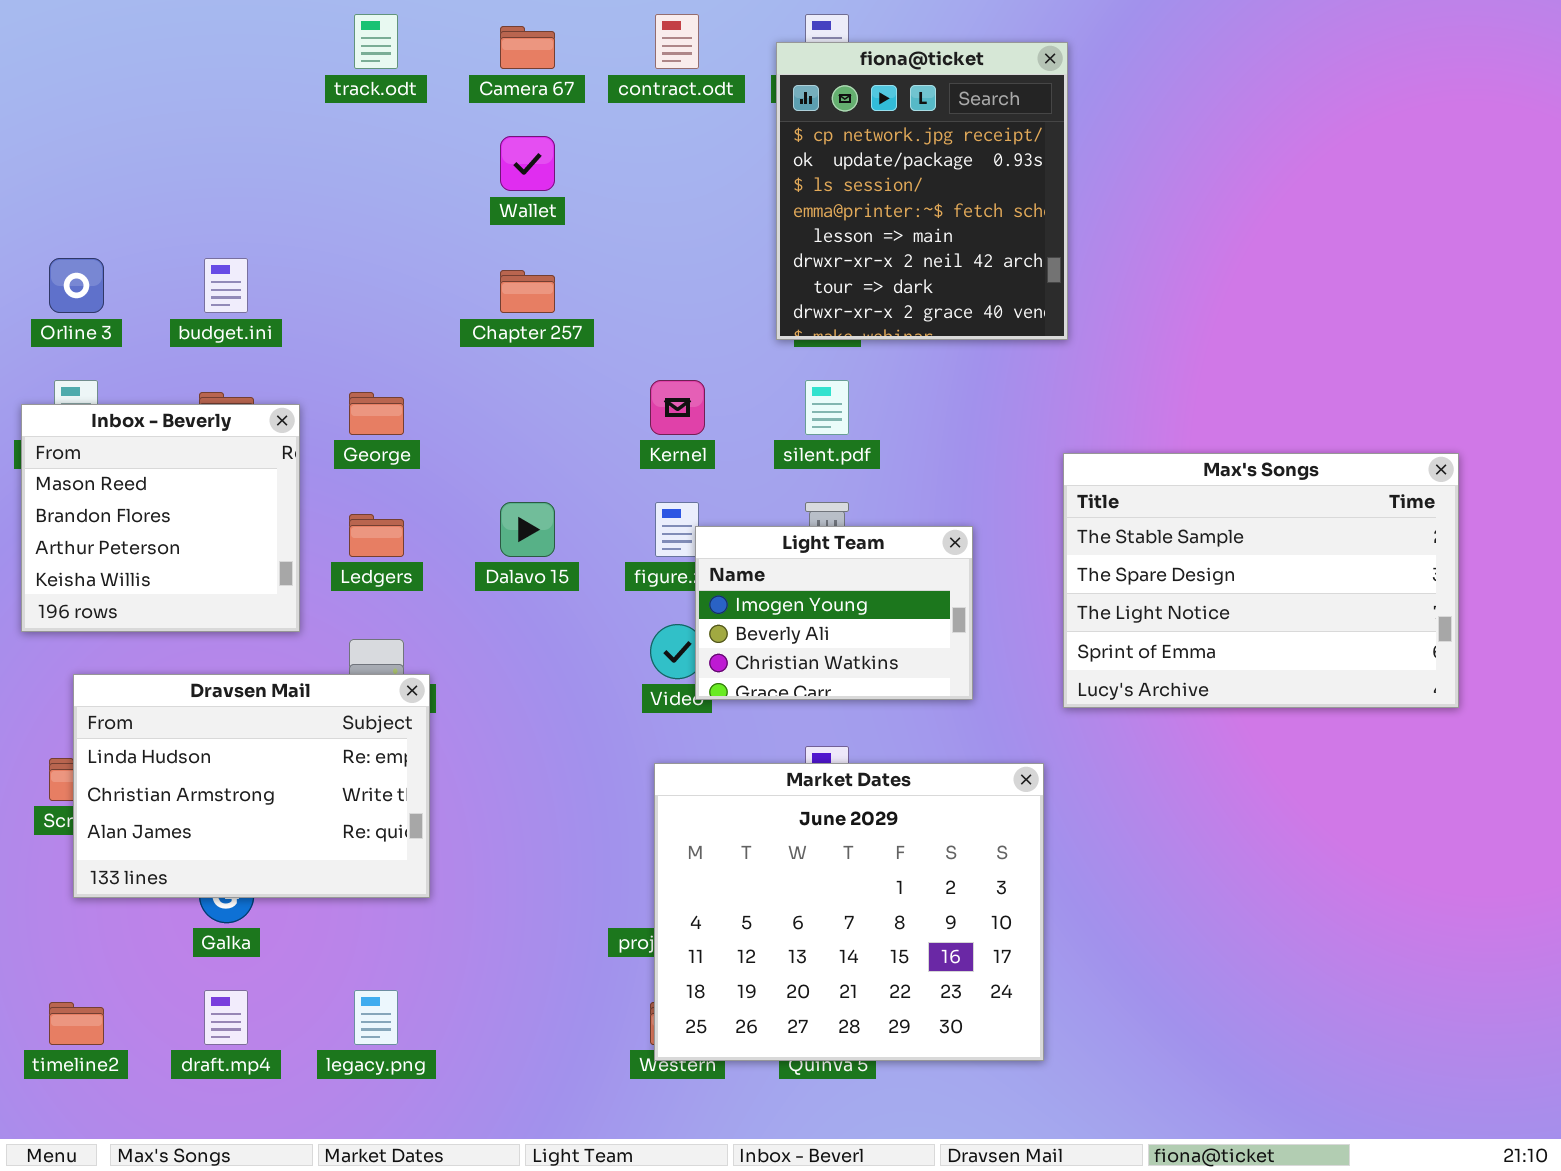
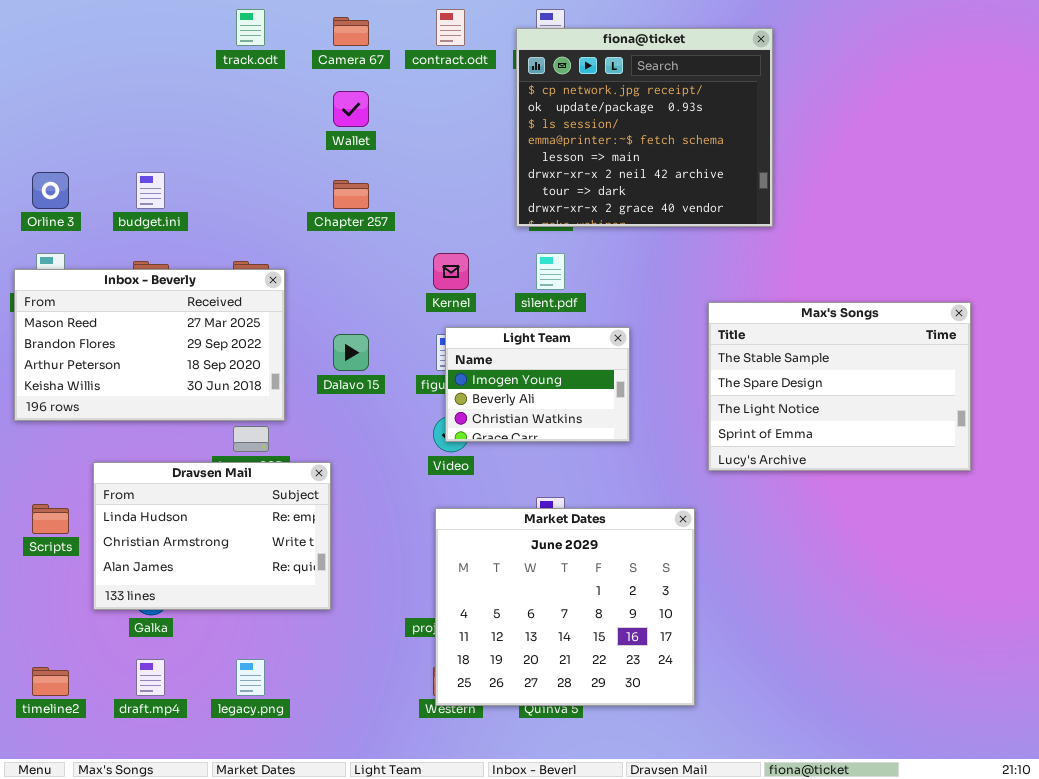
fiona@ticket: [776,42,1068,340] -> [516,28,773,227], resized
Inbox - Beverly: [21,404,300,632] -> [14,269,285,421], resized
Light Team: [695,526,973,700] -> [445,327,630,442], moved
Dravsen Mail: [73,674,430,898] -> [93,462,331,610], moved

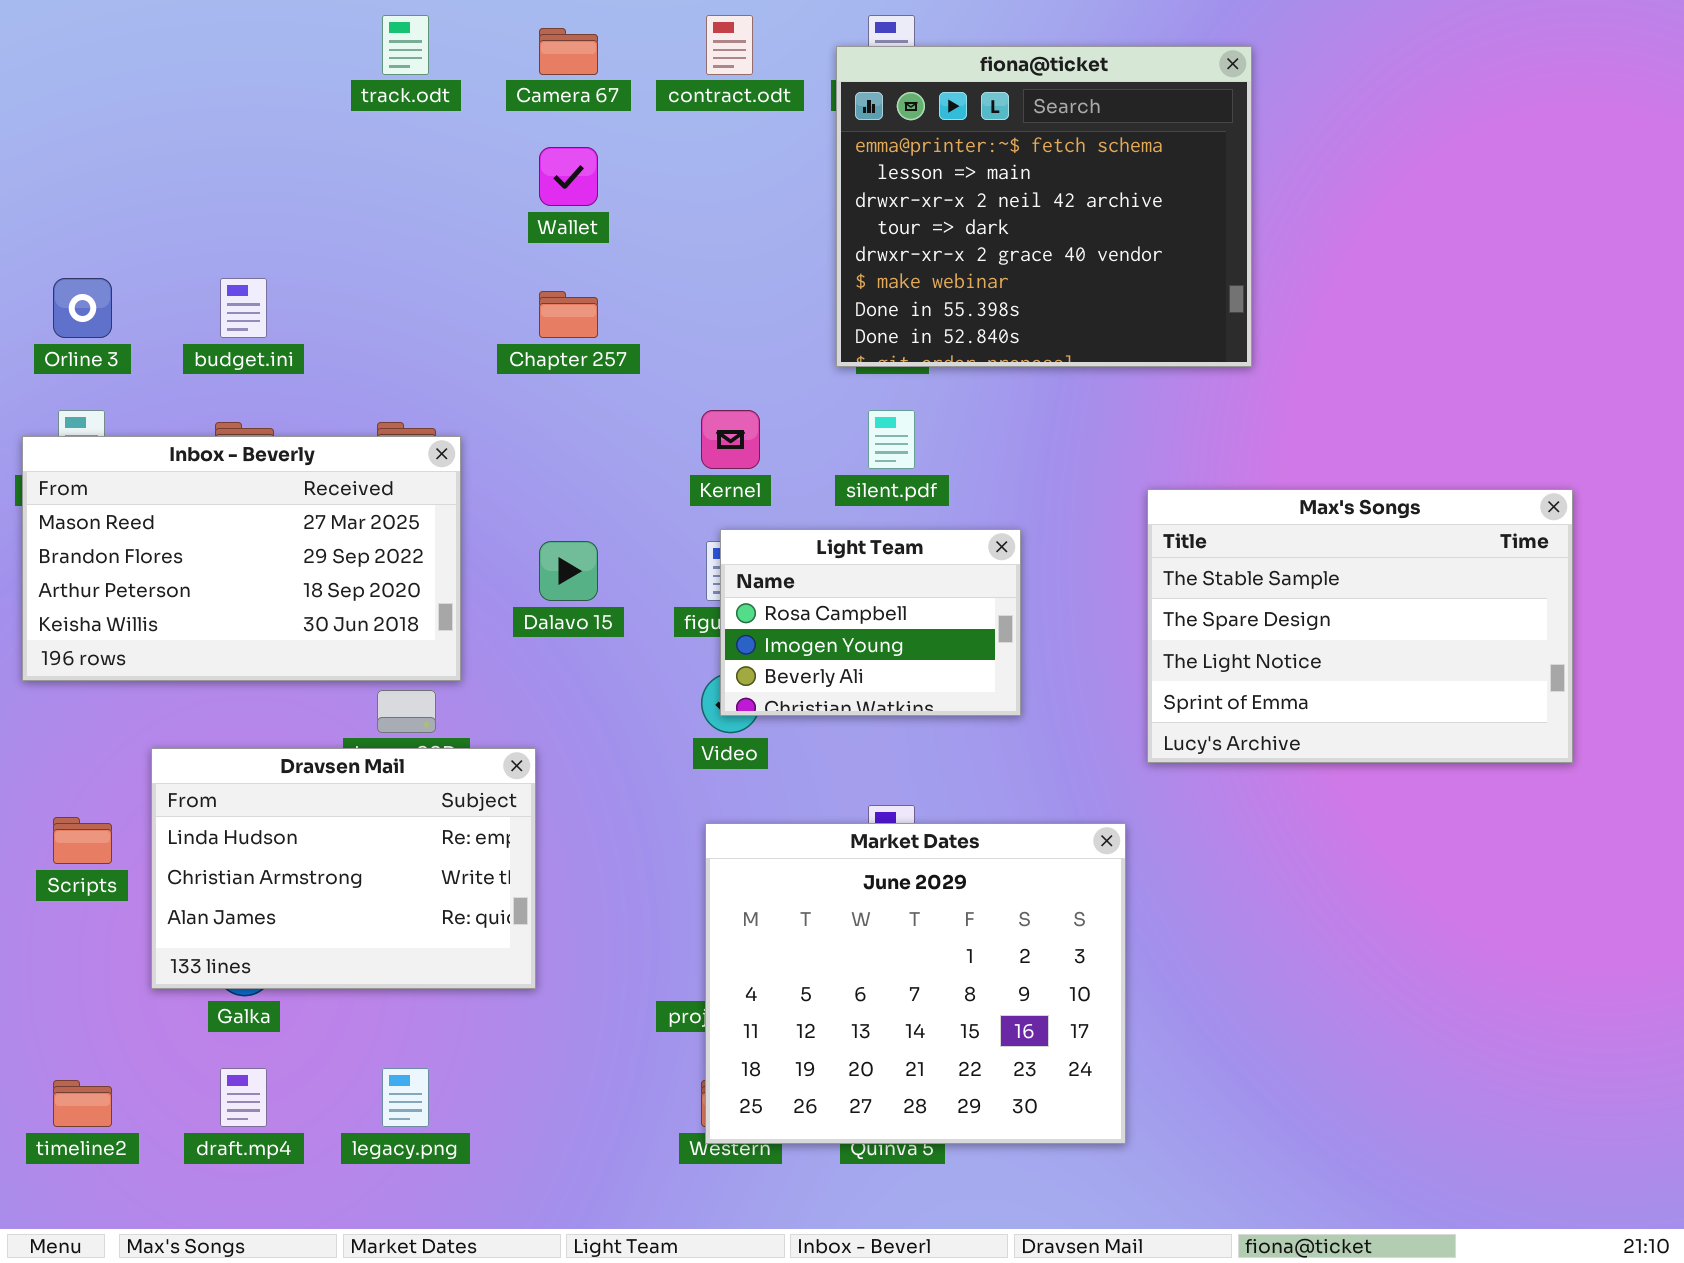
fiona@ticket: [516,28,773,227] -> [836,46,1252,367], scrolled down 3 rows
Light Team: [445,327,630,442] -> [720,529,1021,716], scrolled up 1 row

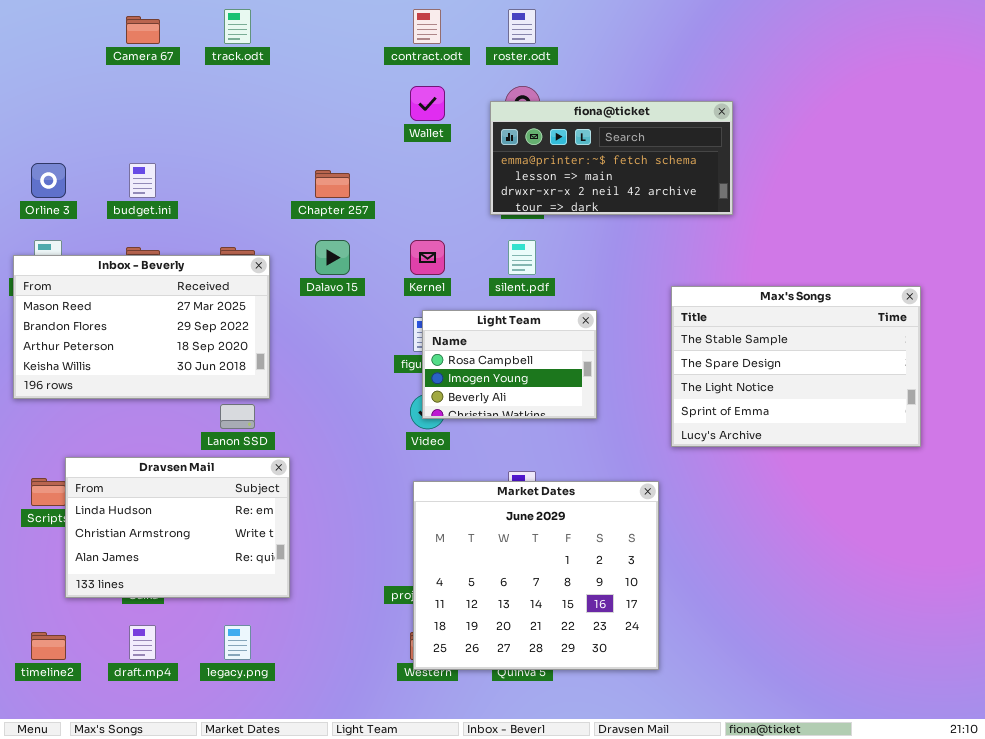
Camera 67: [539,28,598,75] -> [126,16,160,44], moved
fiona@ticket: [836,46,1252,367] -> [490,101,733,215], resized
Wallet: [539,147,598,206] -> [410,86,445,121], moved
Dalavo 15: [539,541,598,601] -> [315,240,350,275], moved
Dravsen Mail: [151,748,536,989] -> [65,457,290,598], moved

